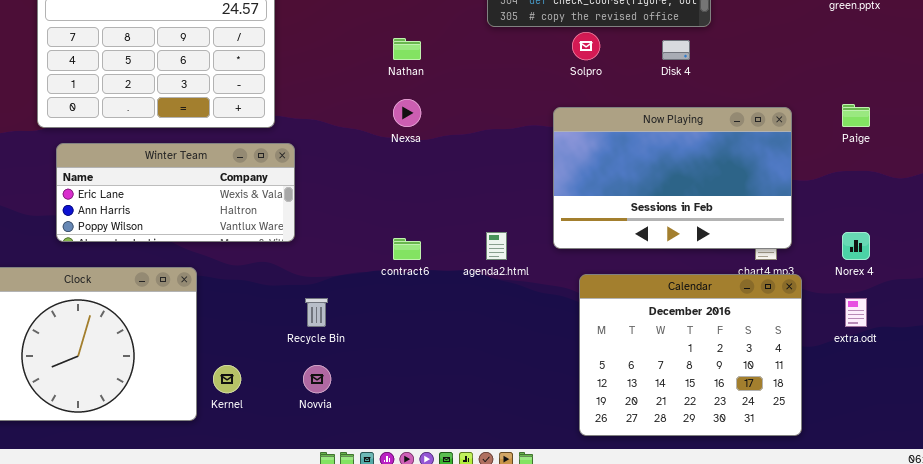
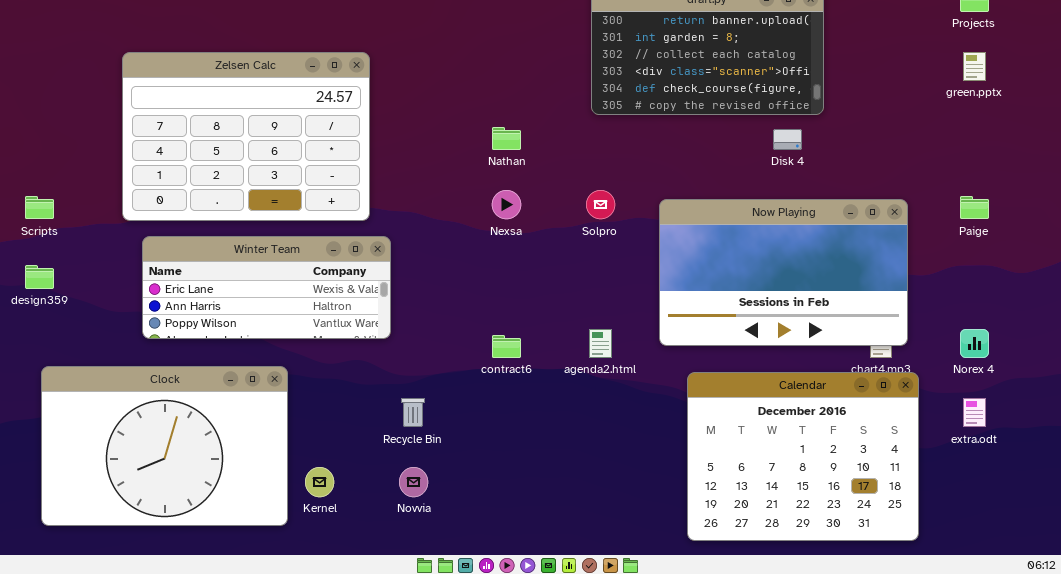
Solpro: [572,32,600,60] -> [586,190,615,219], moved

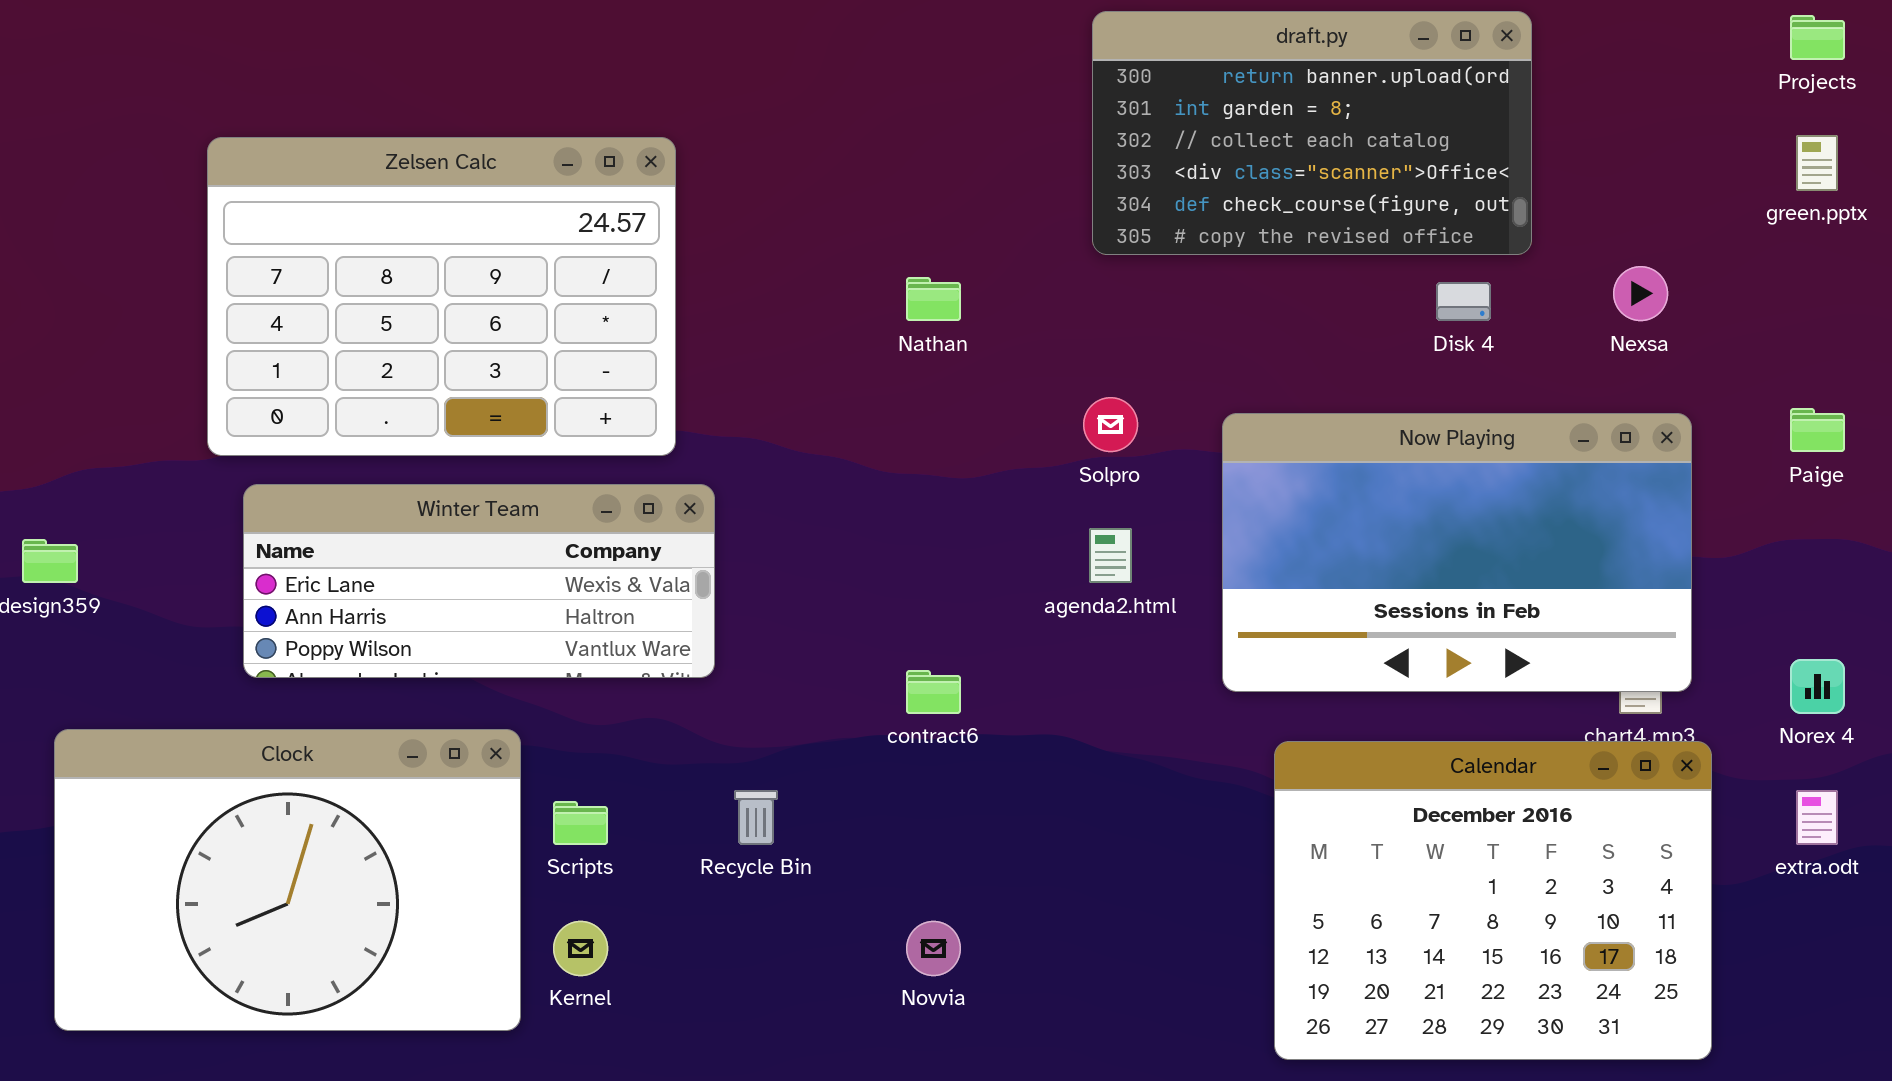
Nexsa: [492,190,521,219] -> [1613,266,1668,321], moved
Scripts: [25,196,54,219] -> [553,801,608,845], moved
agenda2.html: [589,329,612,358] -> [1089,528,1132,583], moved
Novvia: [399,467,428,497] -> [906,921,961,976], moved

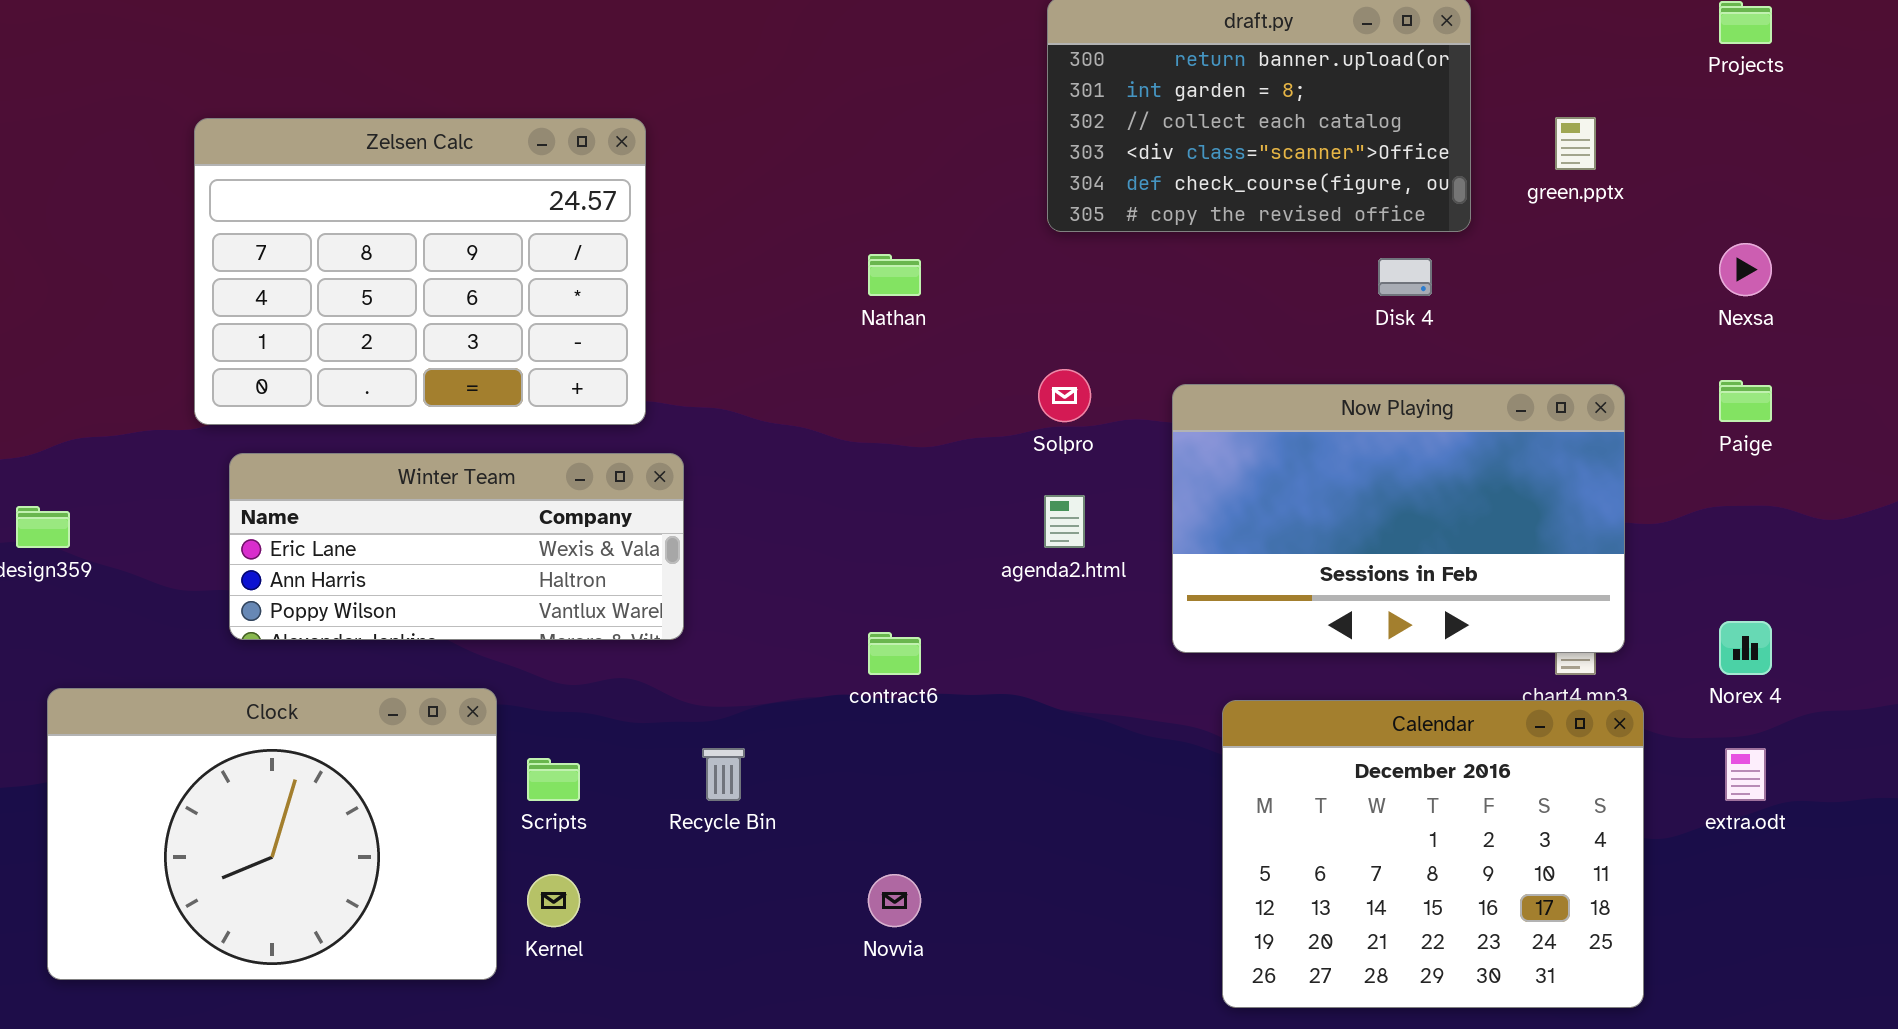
green.pptx: [1796,135,1838,191] -> [1555,117,1596,170], moved
Nexsa: [1613,266,1668,321] -> [1719,243,1772,296], moved

